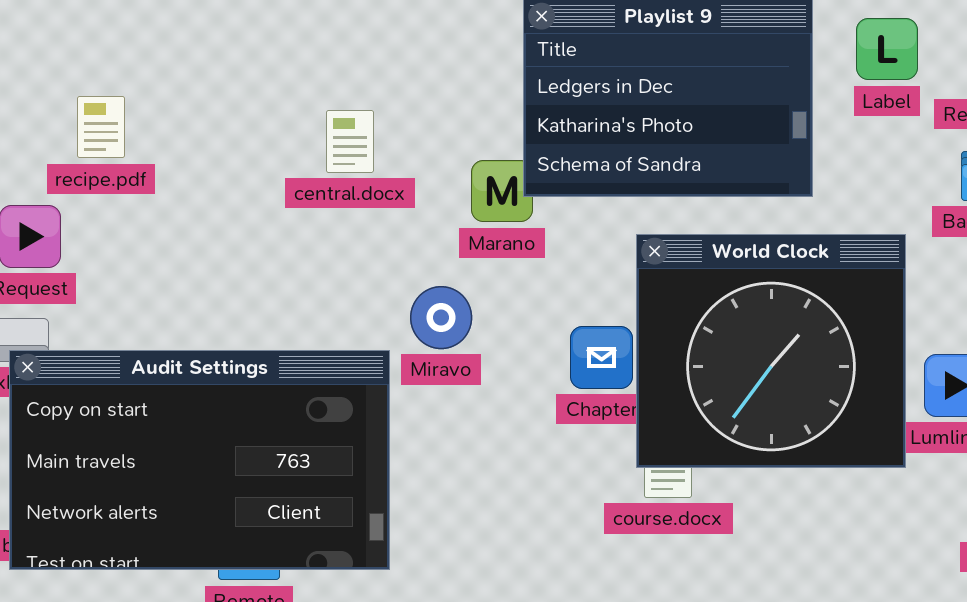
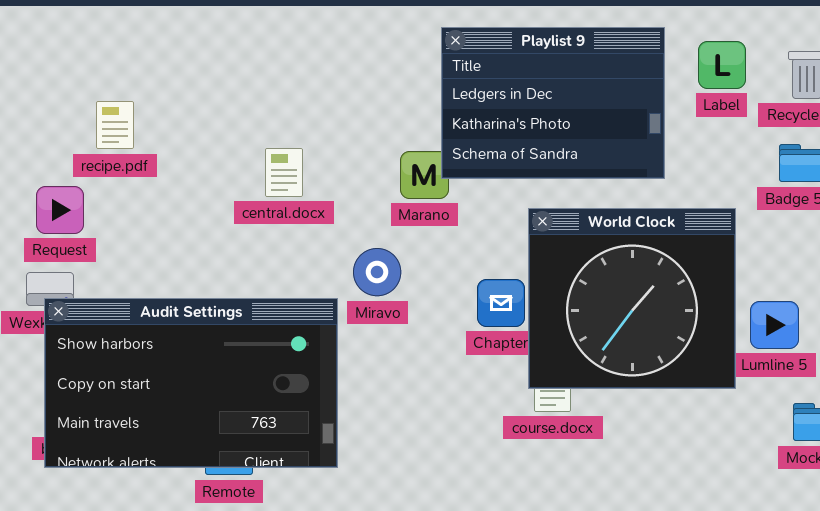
central.docx: [326,110,374,173] -> [265,148,303,197], moved
Audit Settings: [9,350,390,570] -> [44,298,338,468], scrolled up 1 row

